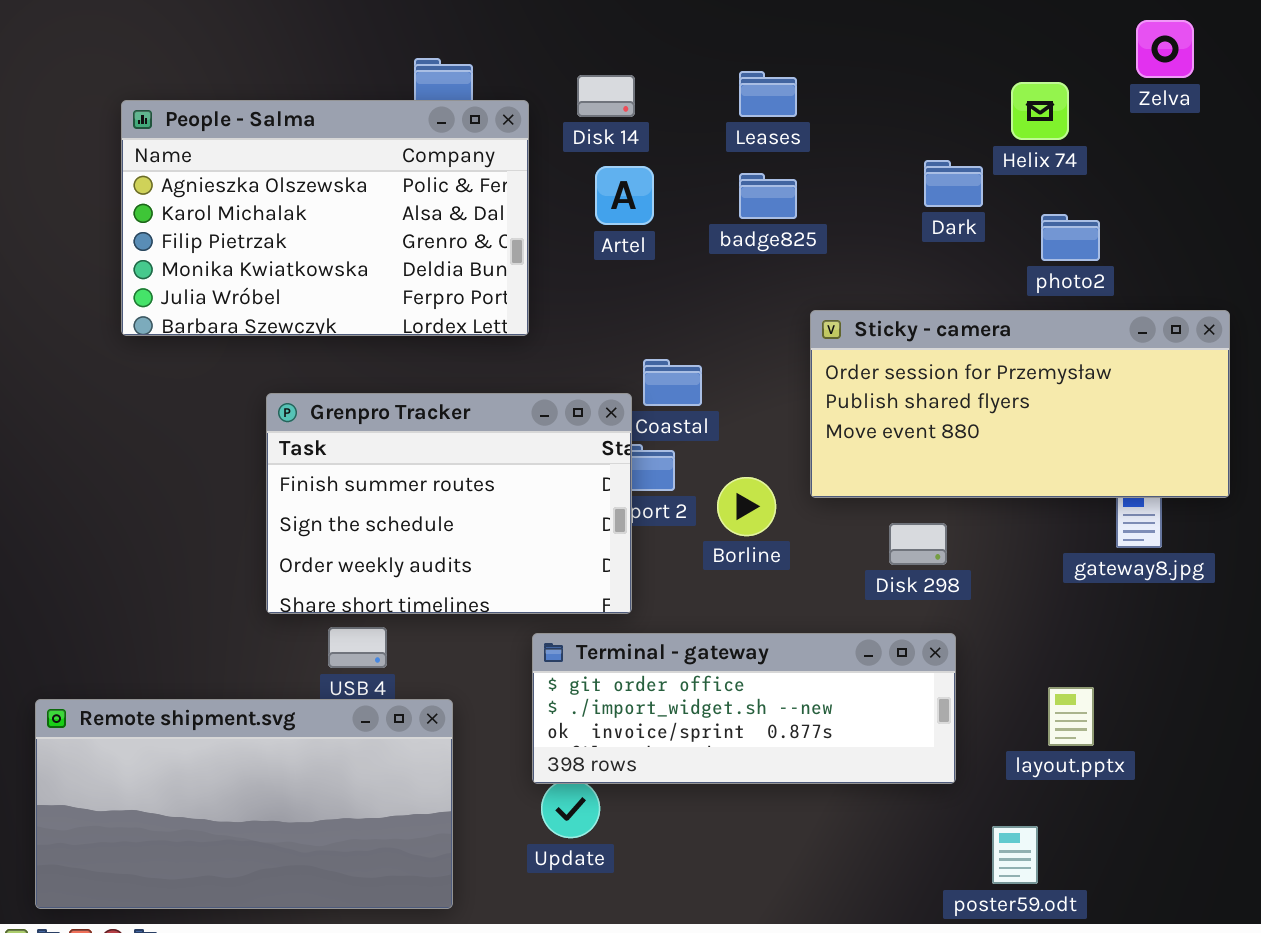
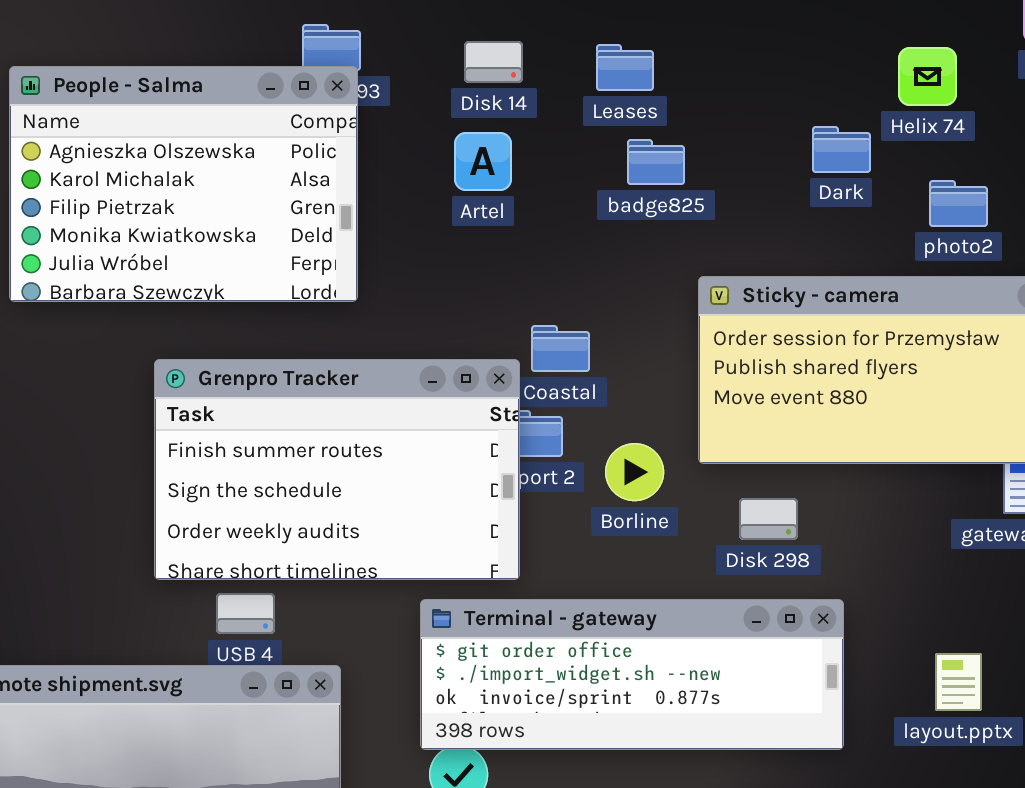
Leases: [739,71,797,117] -> [596,44,654,91], moved
People - Salma: [121,100,529,336] -> [9,66,358,302], resized
Artel: [595,166,654,225] -> [454,132,512,191], moved
Disk 298: [889,523,947,565] -> [739,498,798,540], moved

